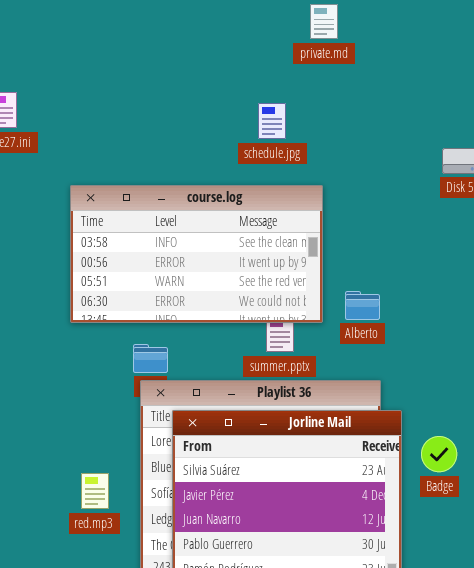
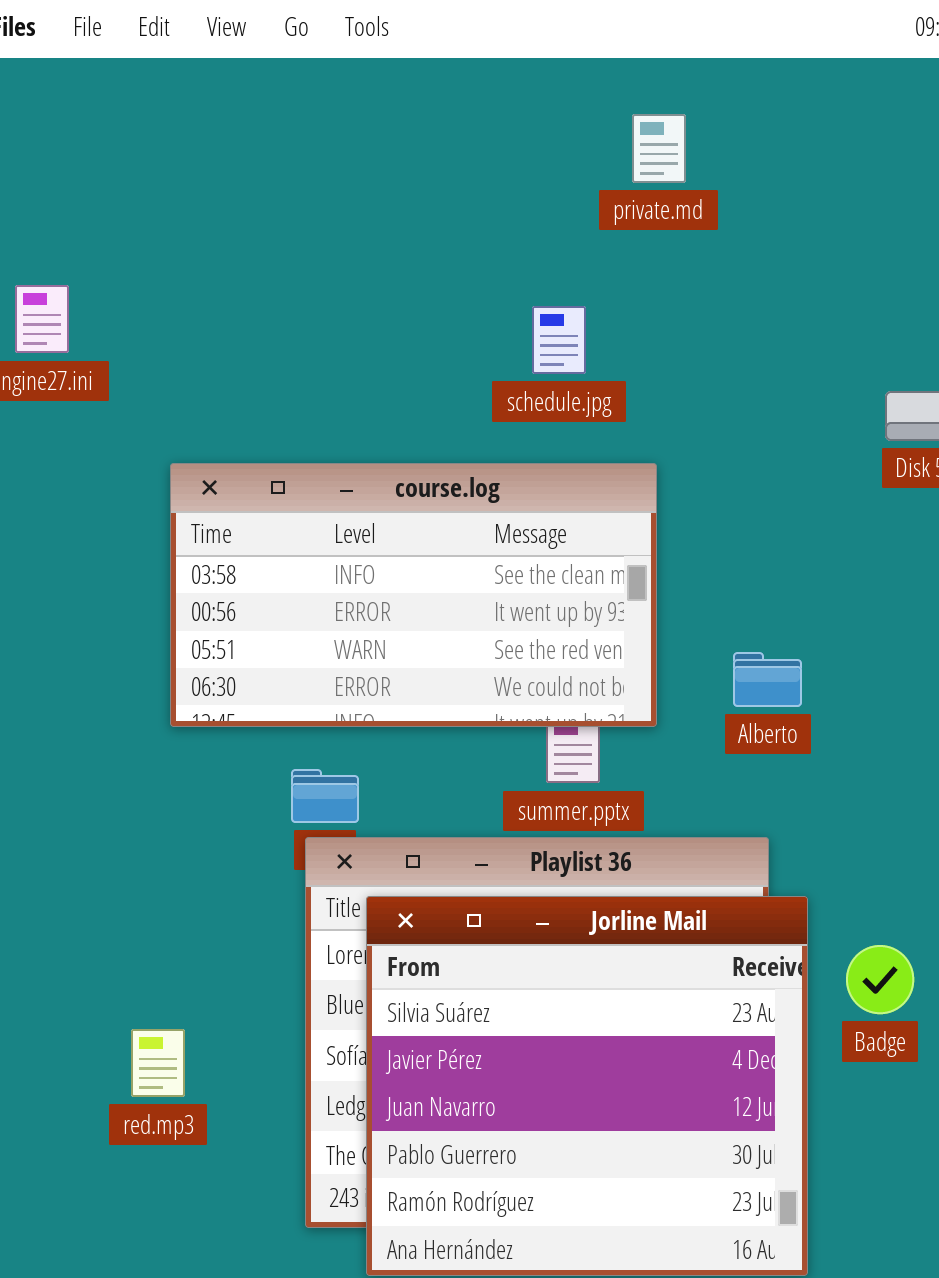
Alberto: [345,291,380,320] -> [733,652,802,707], moved
red.mp3: [81,473,109,509] -> [131,1029,185,1097], moved

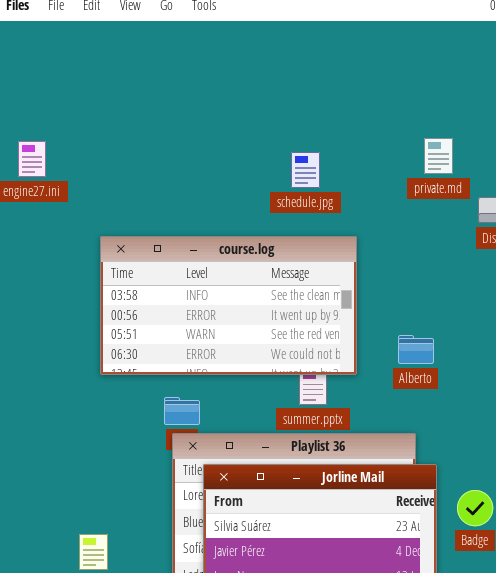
private.md: [632,114,686,183] -> [424,138,453,174], moved

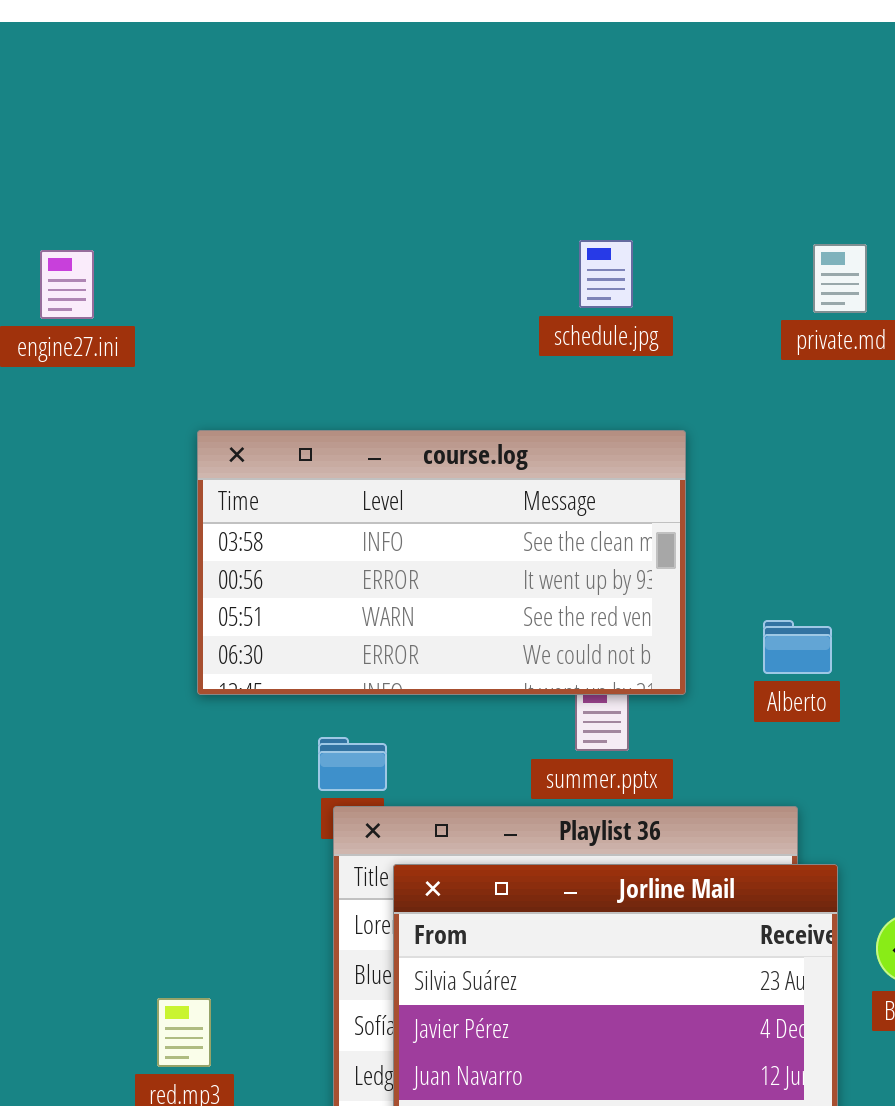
schedule.jpg: [291,152,320,188] -> [579,240,633,308], moved

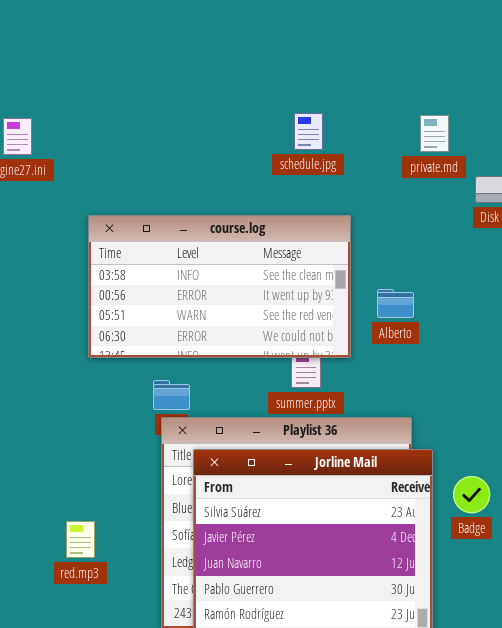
Alberto: [763,620,832,674] -> [377,289,414,318], moved

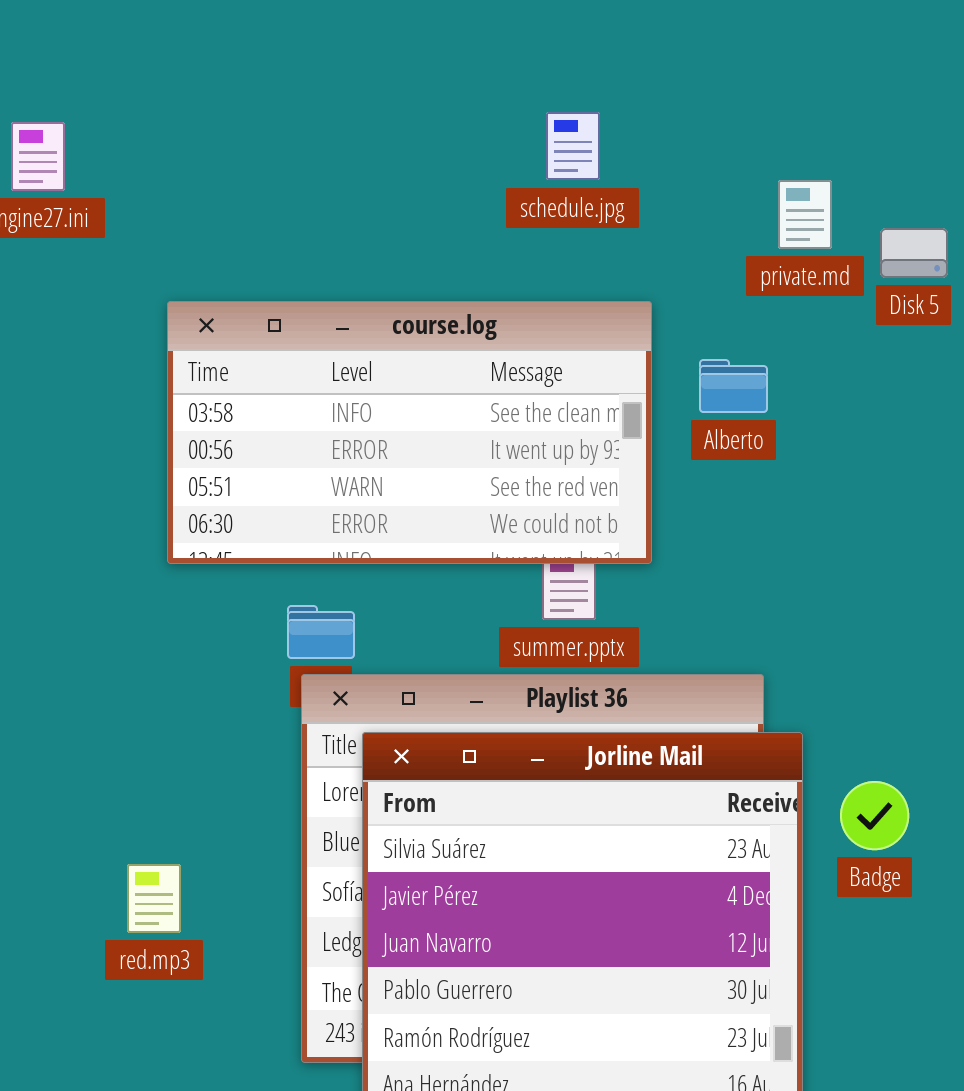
private.md: [420,115,449,152] -> [778,180,832,249], moved
Alberto: [377,289,414,318] -> [699,359,768,413], moved

